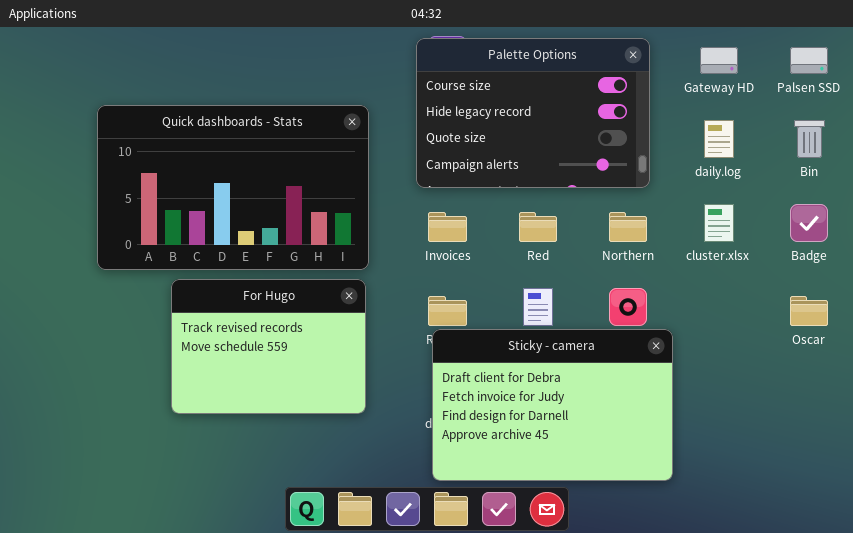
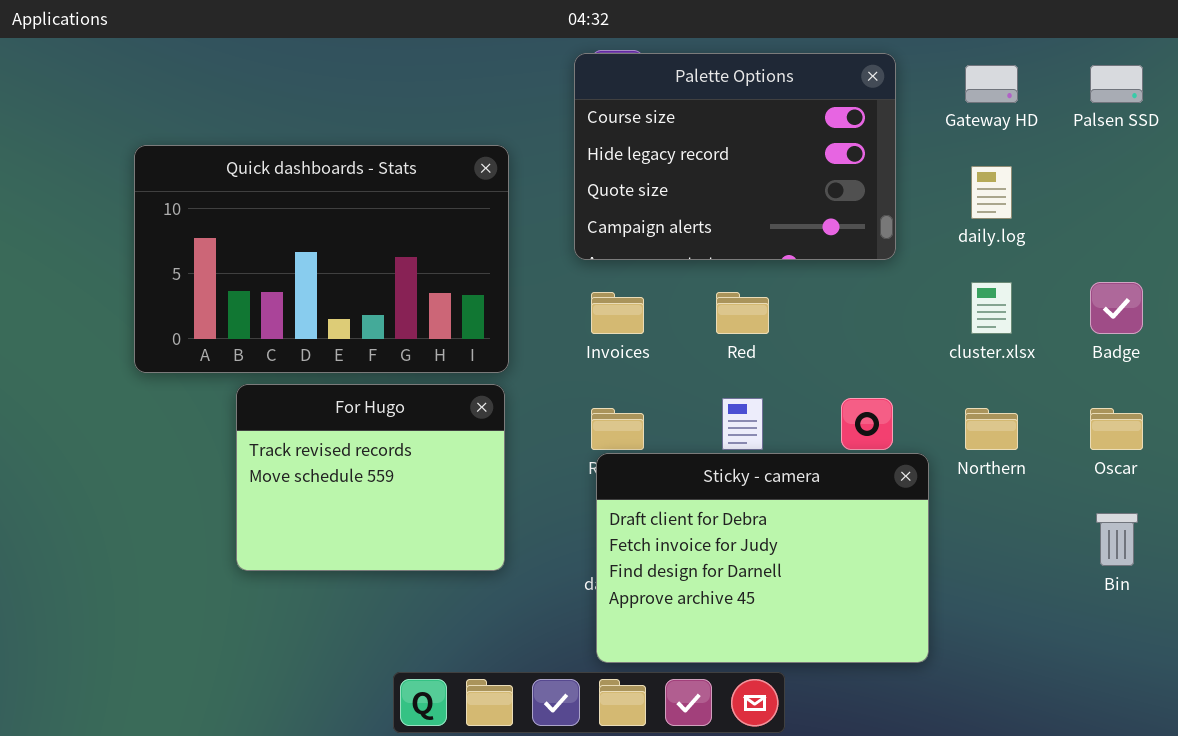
Bin: [794,120,825,158] -> [1096,513,1138,566], moved
Northern: [609,212,647,242] -> [965,408,1018,450], moved

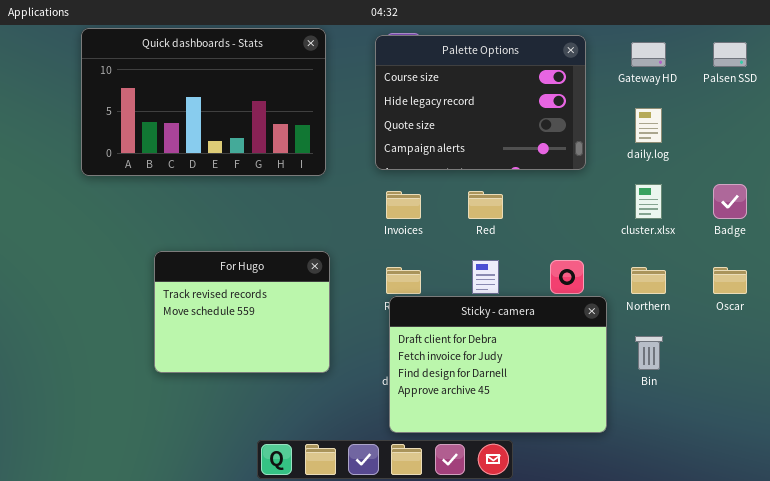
Quick dashboards - Stats: [134,145,509,373] -> [81,28,326,176], moved
Bin: [1096,513,1138,566] -> [635,336,663,370], moved

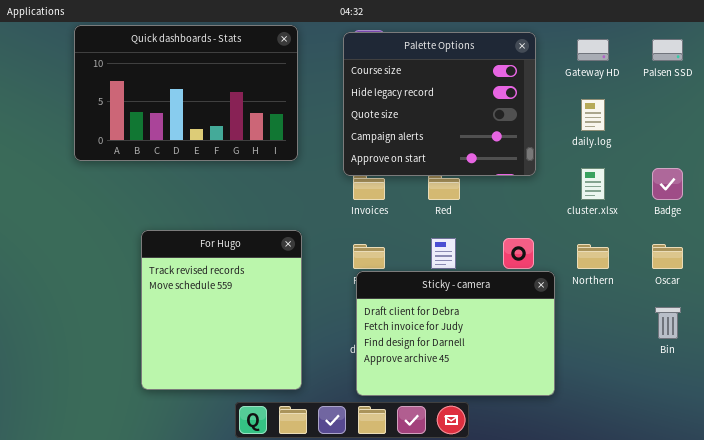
Palette Options: [375,35,586,170] -> [343,32,536,176], resized
For Hugo: [154,251,330,373] -> [141,230,302,390], resized
Bin: [635,336,663,370] -> [655,307,681,339], moved

